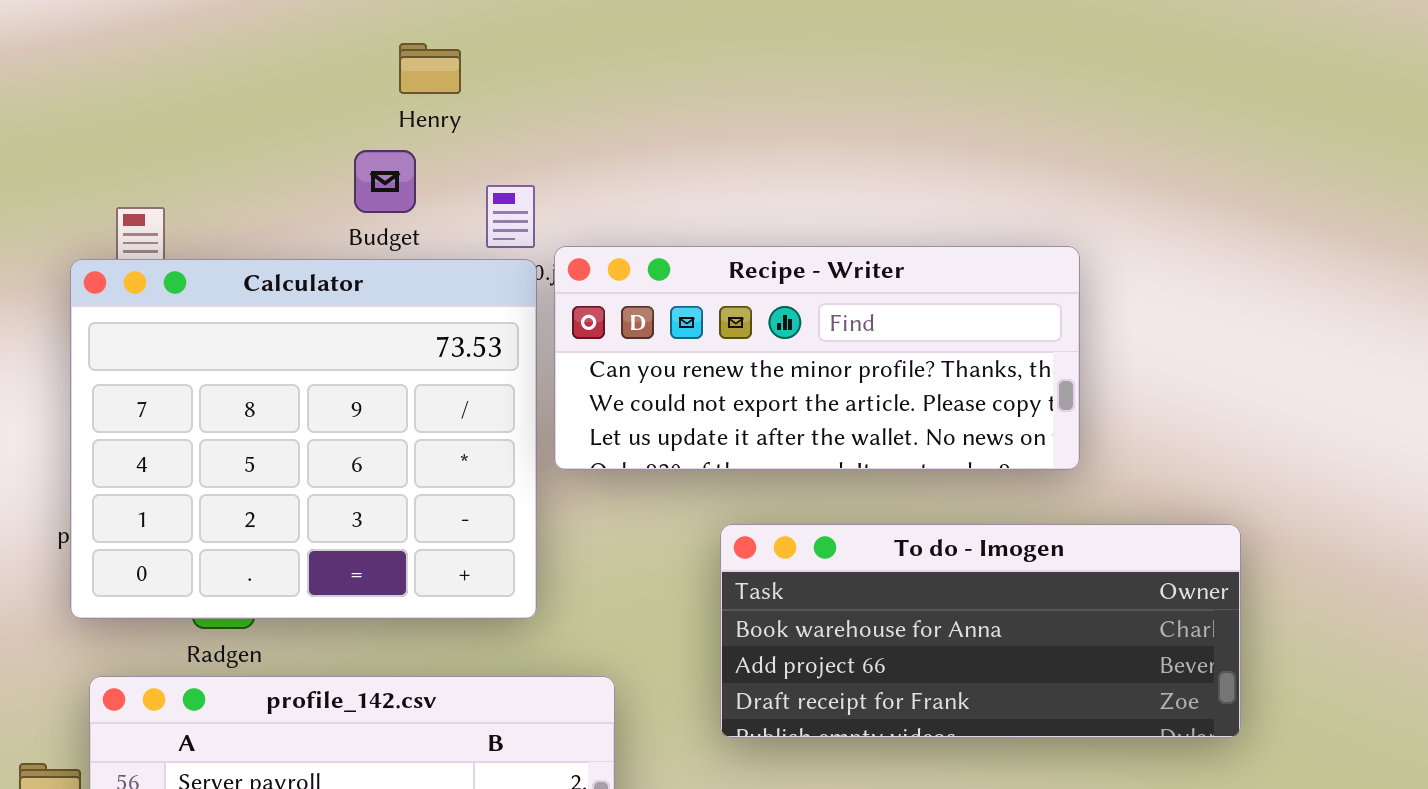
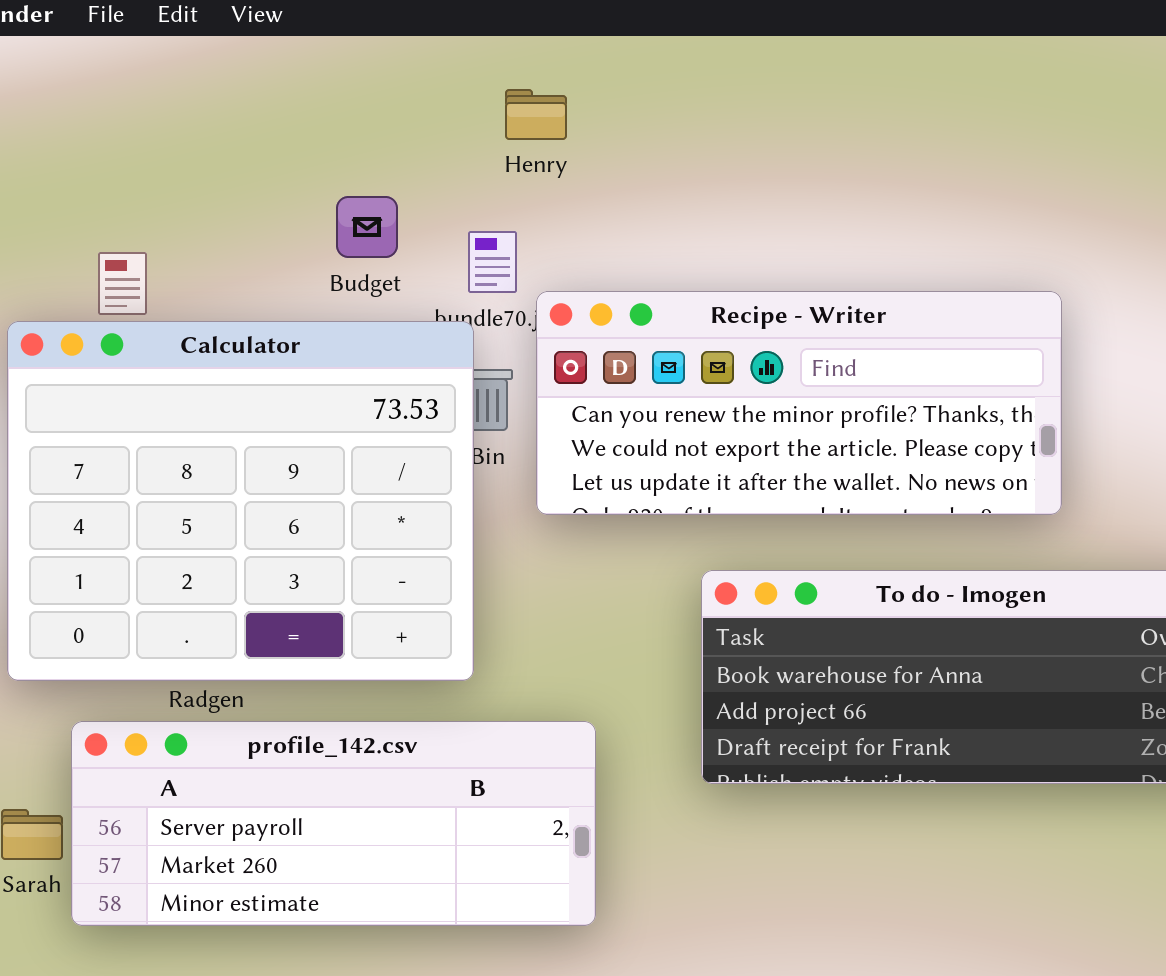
Henry: [399,43,461,94] -> [505,89,567,140], moved
Calculator: [70,259,537,619] -> [7,321,474,681], moved

